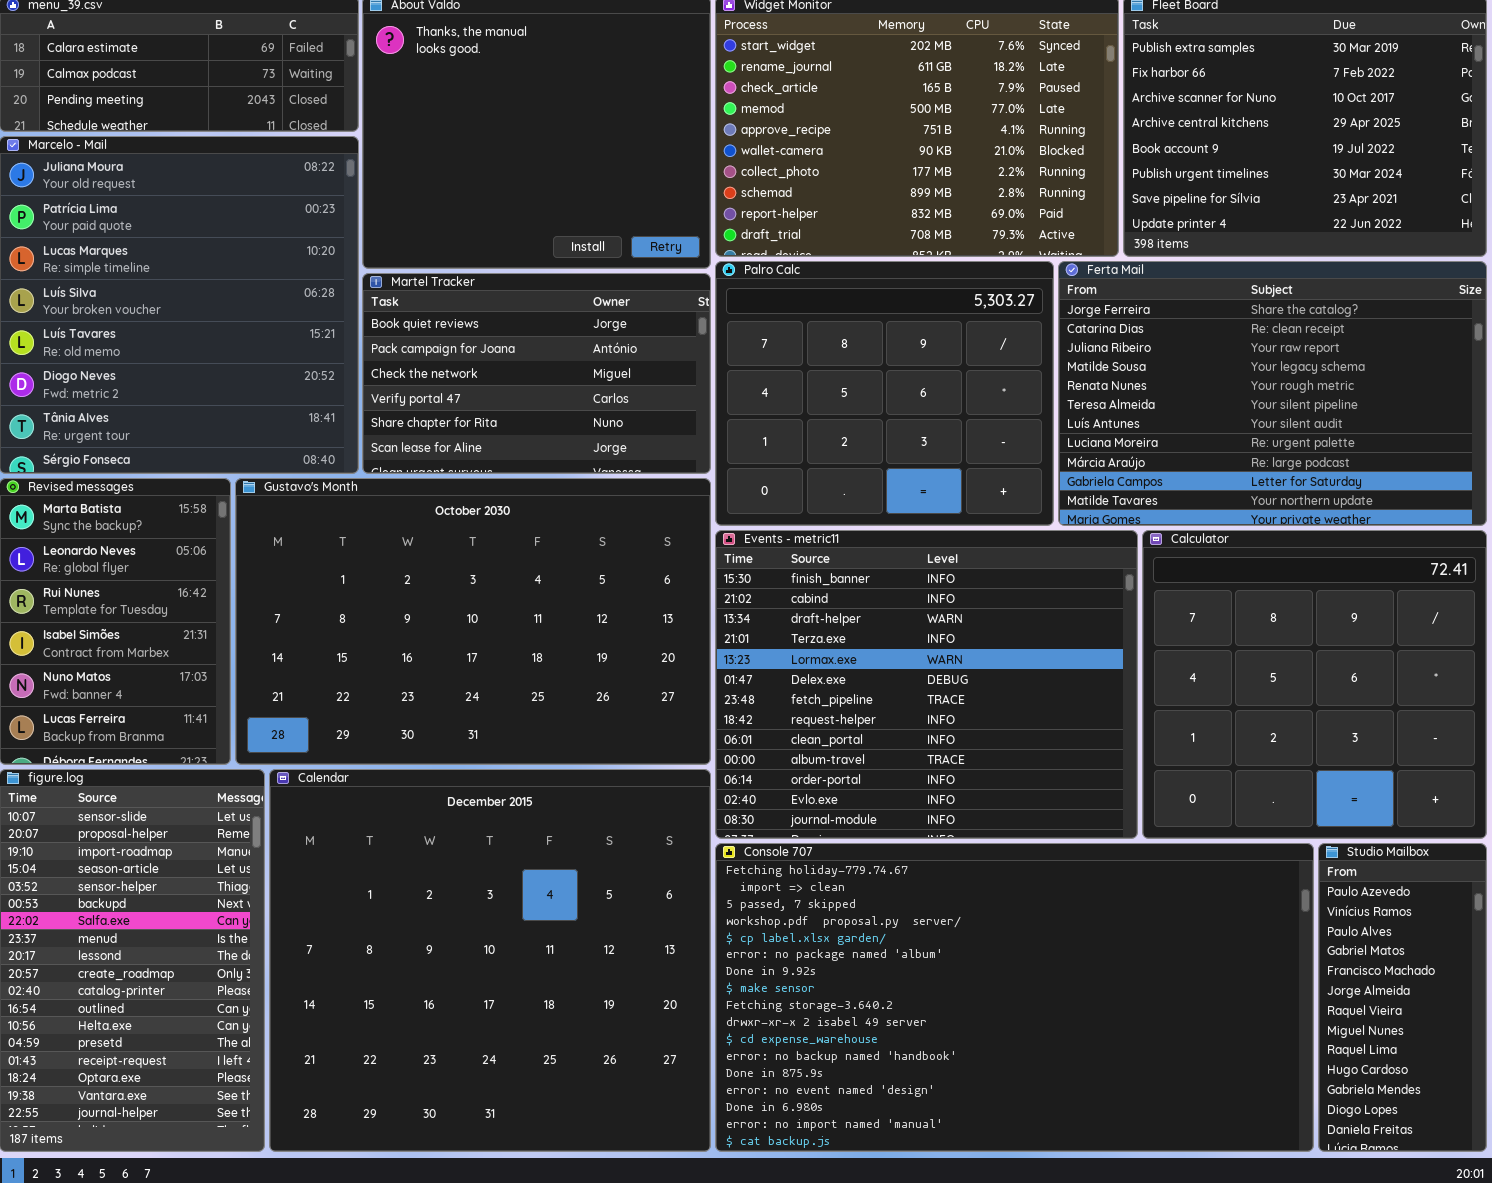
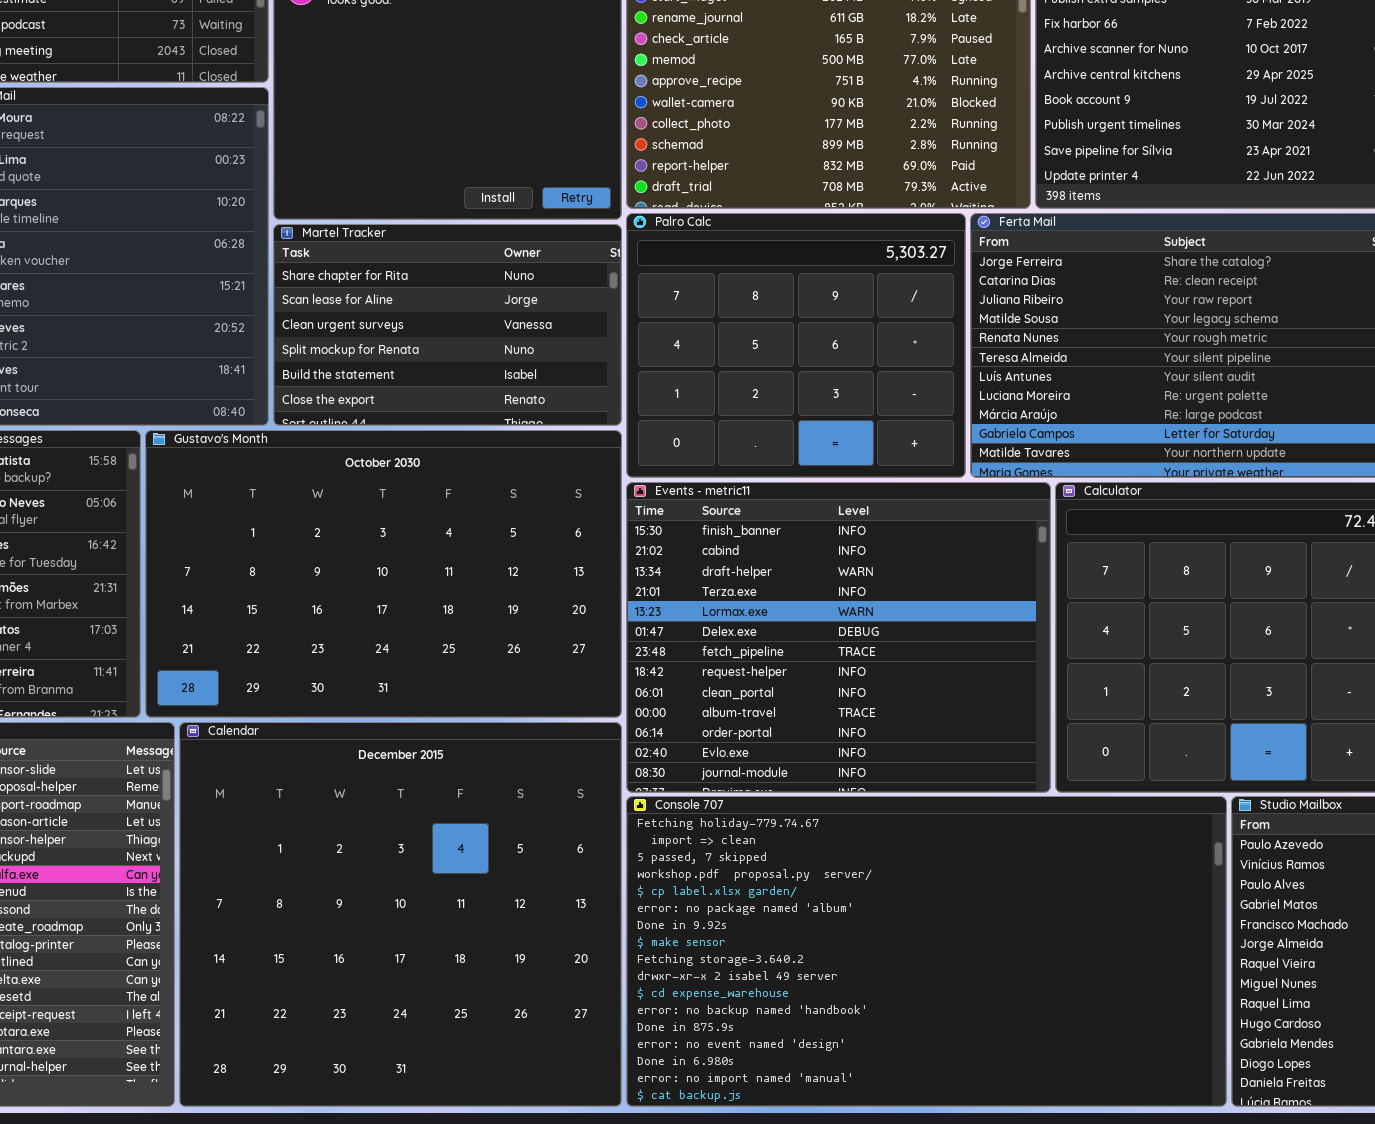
Martel Tracker: [362,273,711,474] -> [273,224,622,426], scrolled down 4 rows

